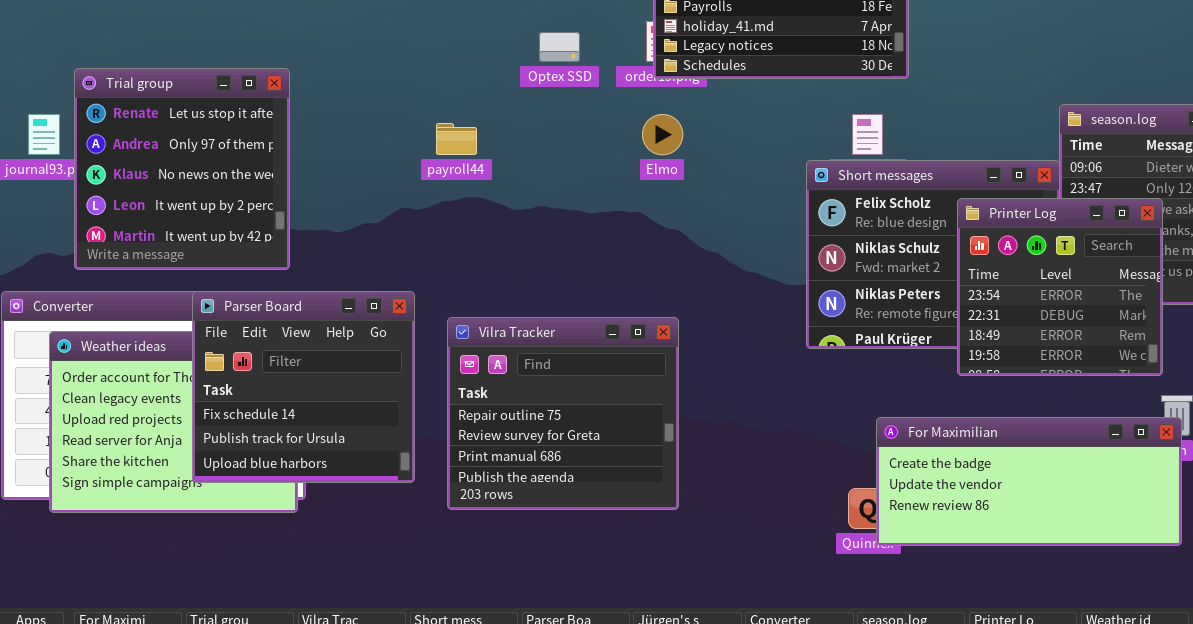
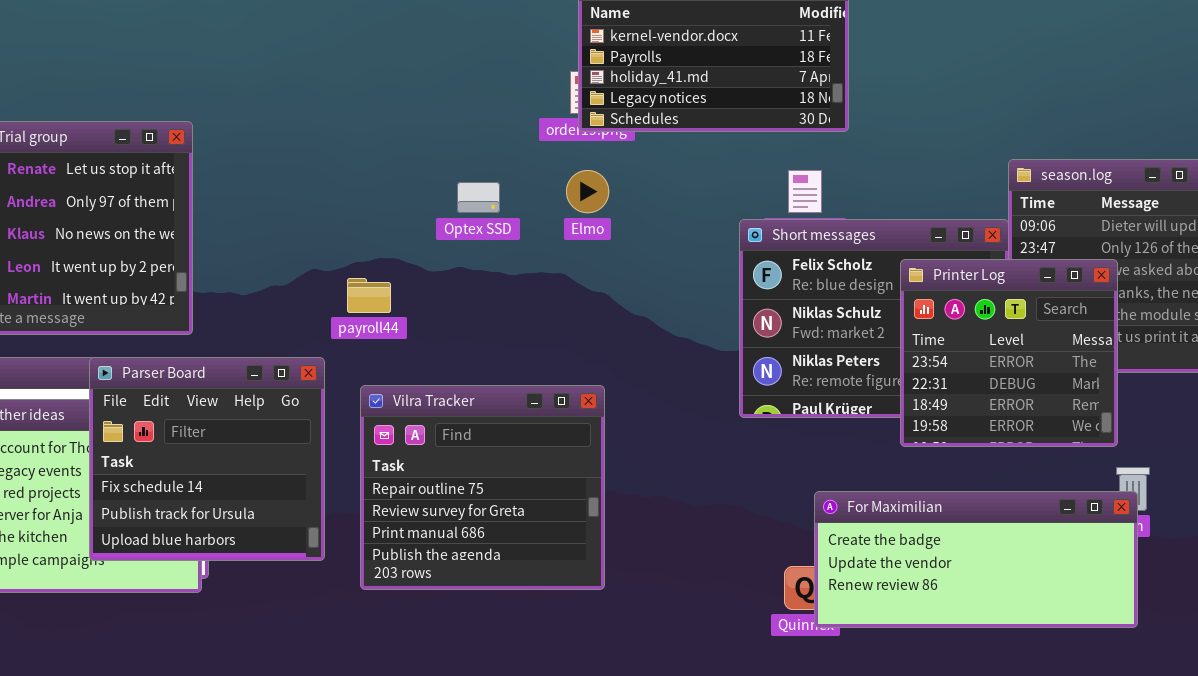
Optex SSD: [539,32,580,62] -> [457,182,500,213], moved
payroll44: [436,123,477,155] -> [347,278,391,313], moved

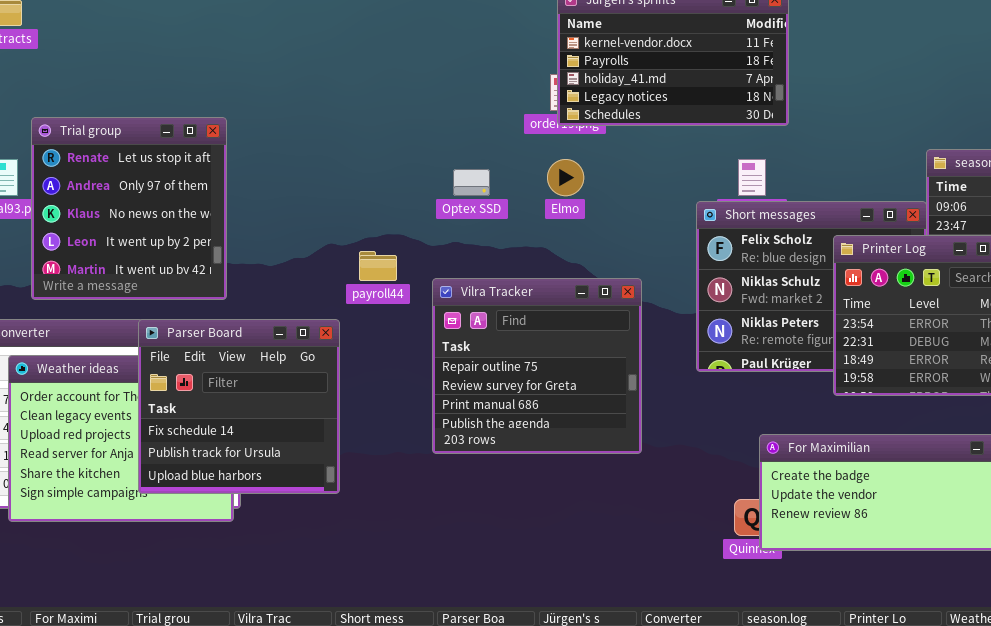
Vilra Tracker: [360,385,605,590] -> [432,278,642,454], moved

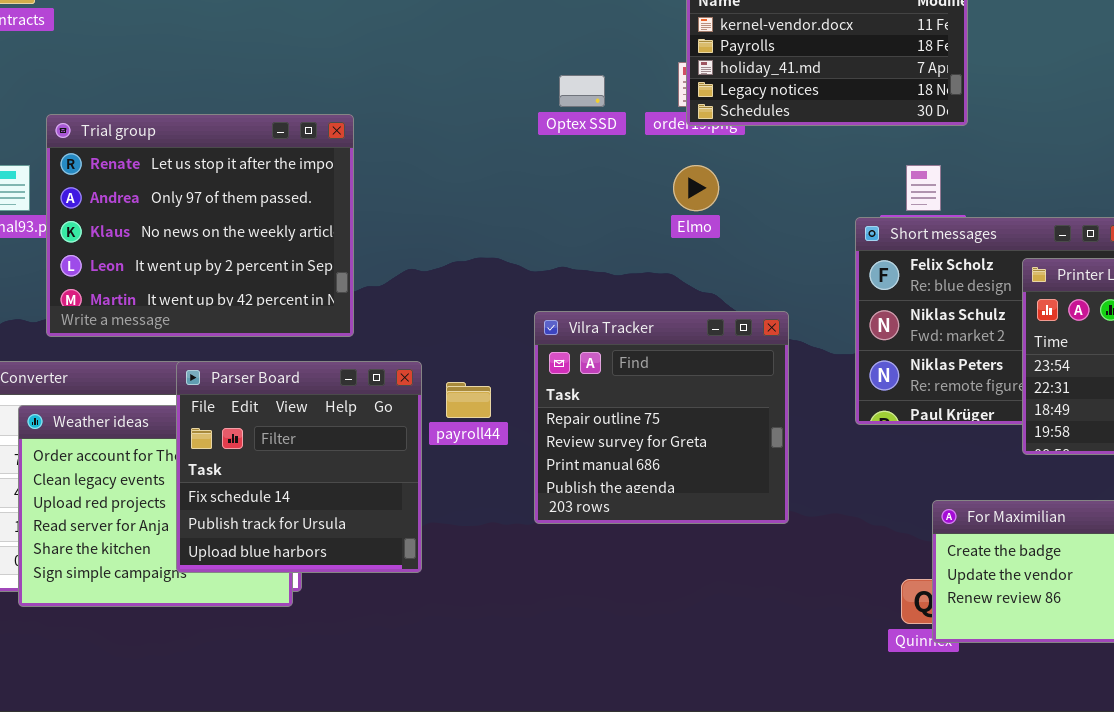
Trial group: [31,117,227,300] -> [46,114,354,337], resized
Optex SSD: [453,169,490,196] -> [559,75,605,107], moved
payroll44: [359,251,397,281] -> [446,382,491,418], moved

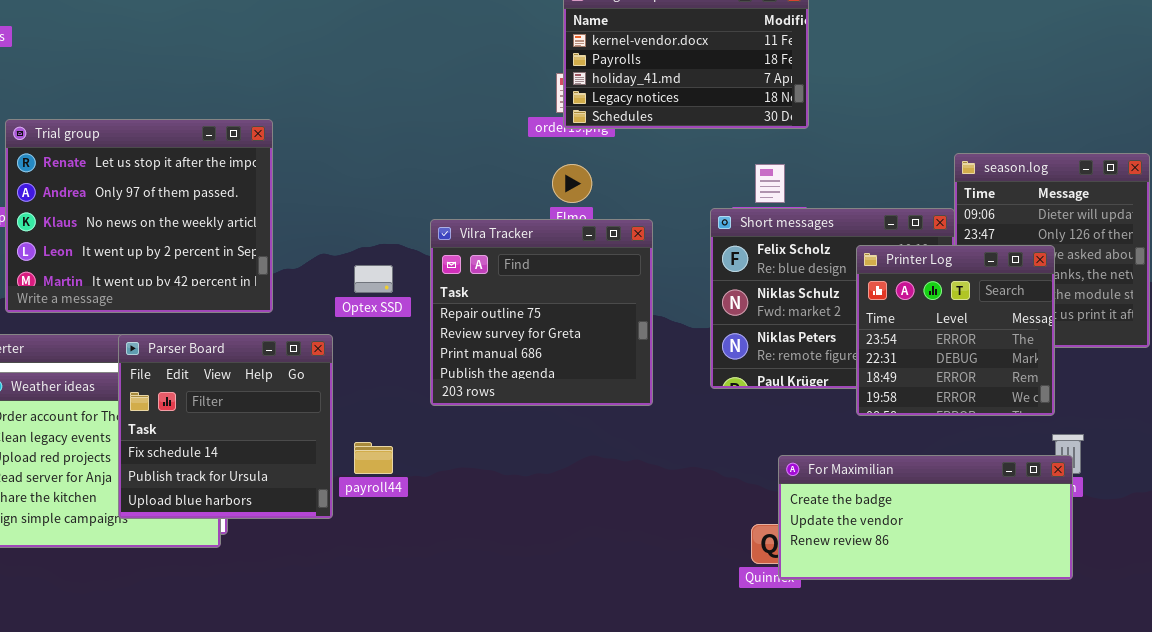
Optex SSD: [559,75,605,107] -> [354,265,393,293], moved
Vilra Tracker: [534,311,789,524] -> [430,219,653,406], moved
payroll44: [446,382,491,418] -> [354,442,393,474], moved

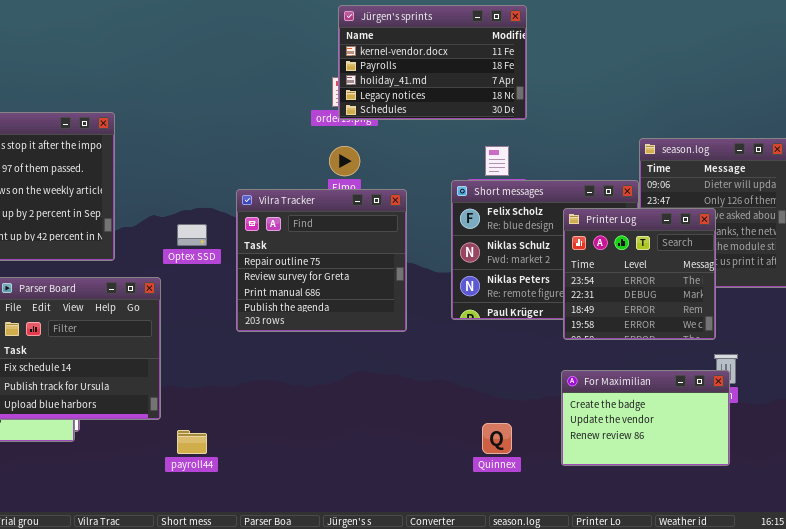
payroll44: [354,442,393,474] -> [177,430,207,454], moved
For Maximilian: [778,455,1073,580] -> [561,370,730,466], resized

